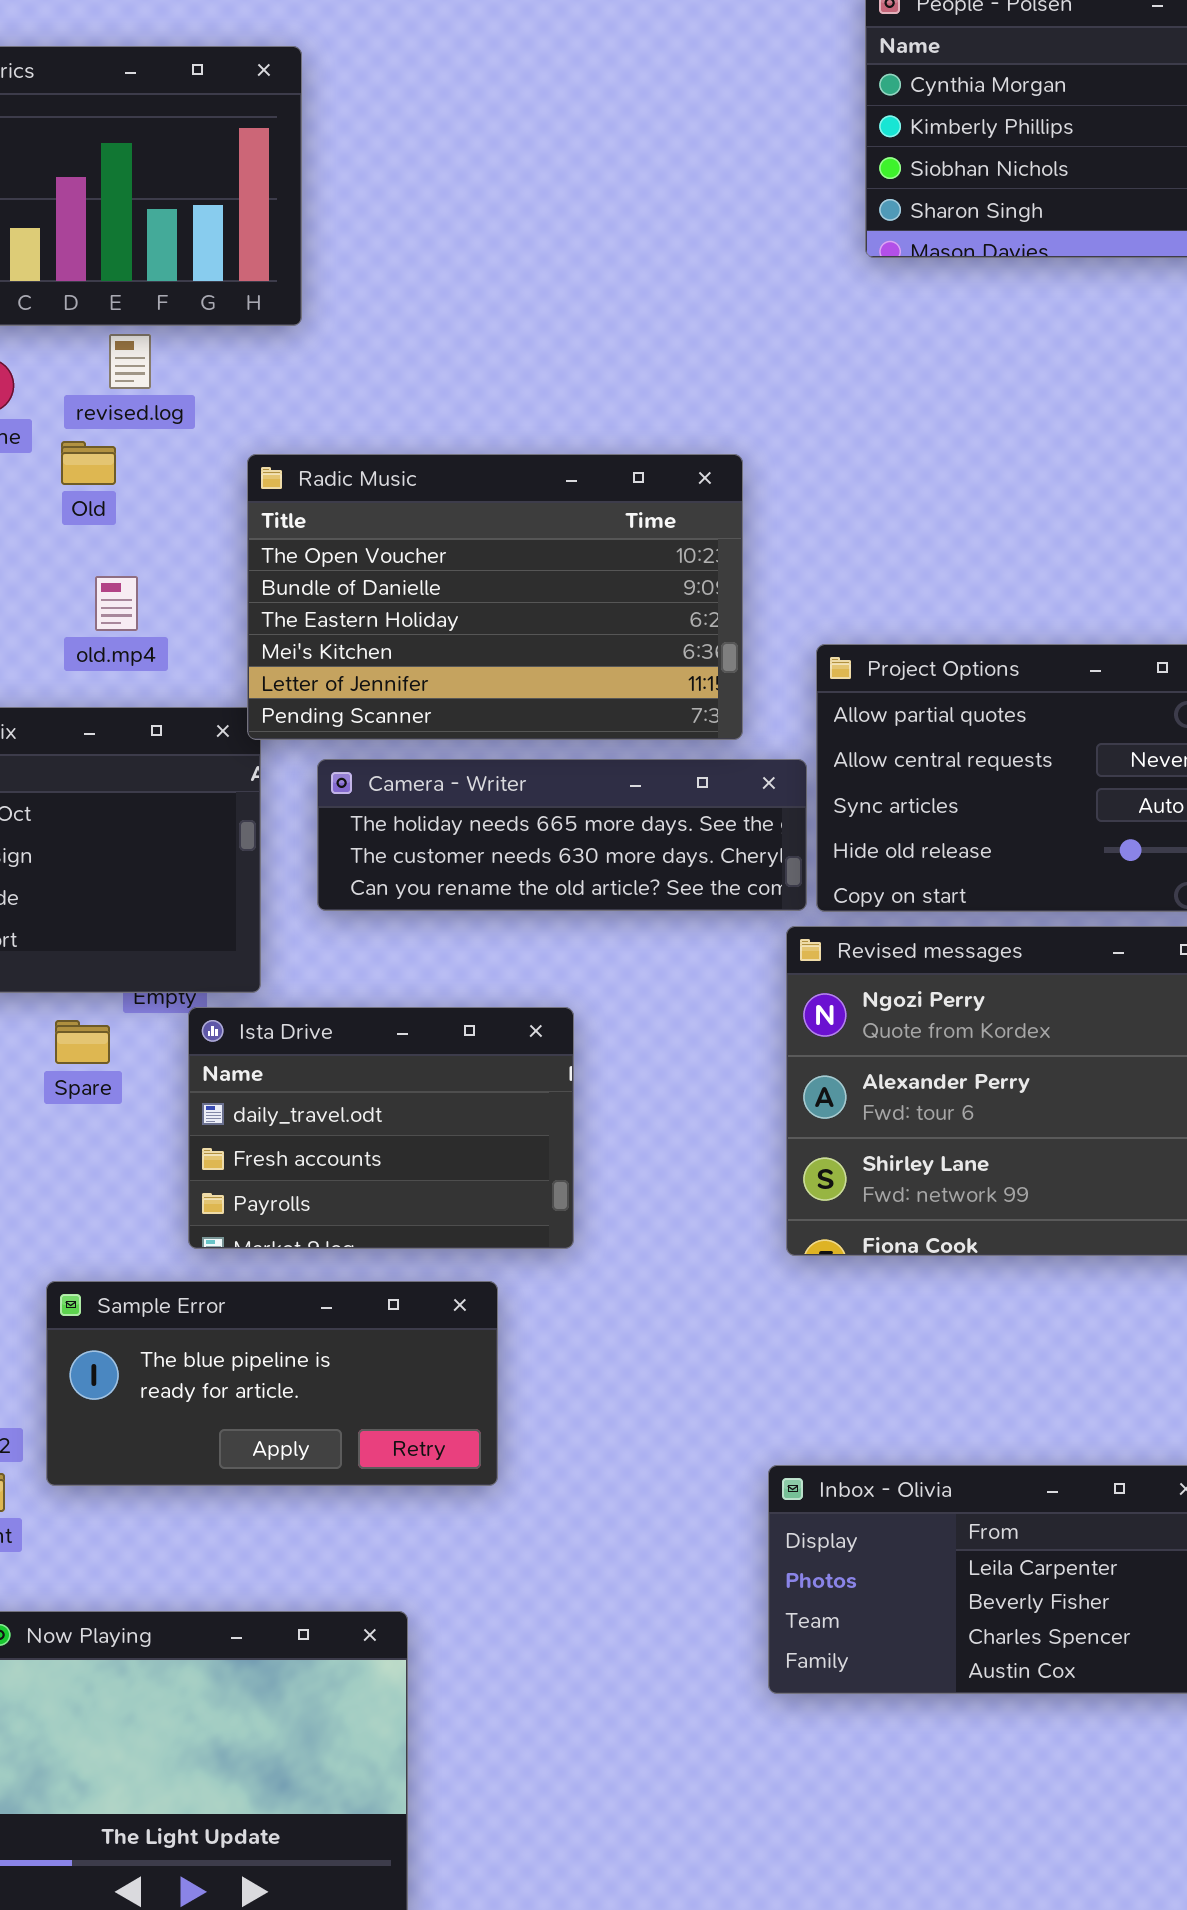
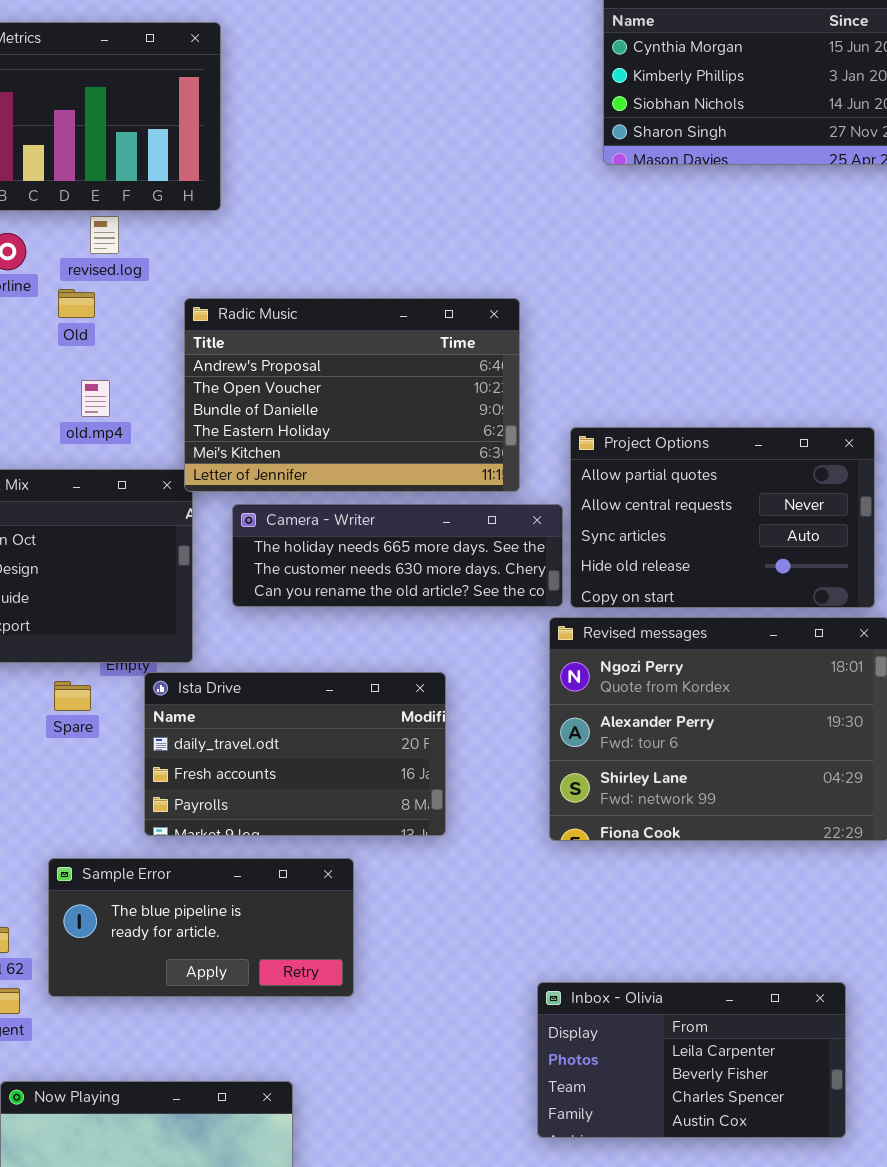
Radic Music: [247,454,743,740] -> [184,298,520,492], scrolled up 1 row
Ista Drive: [188,1007,574,1249] -> [144,672,446,836], resized

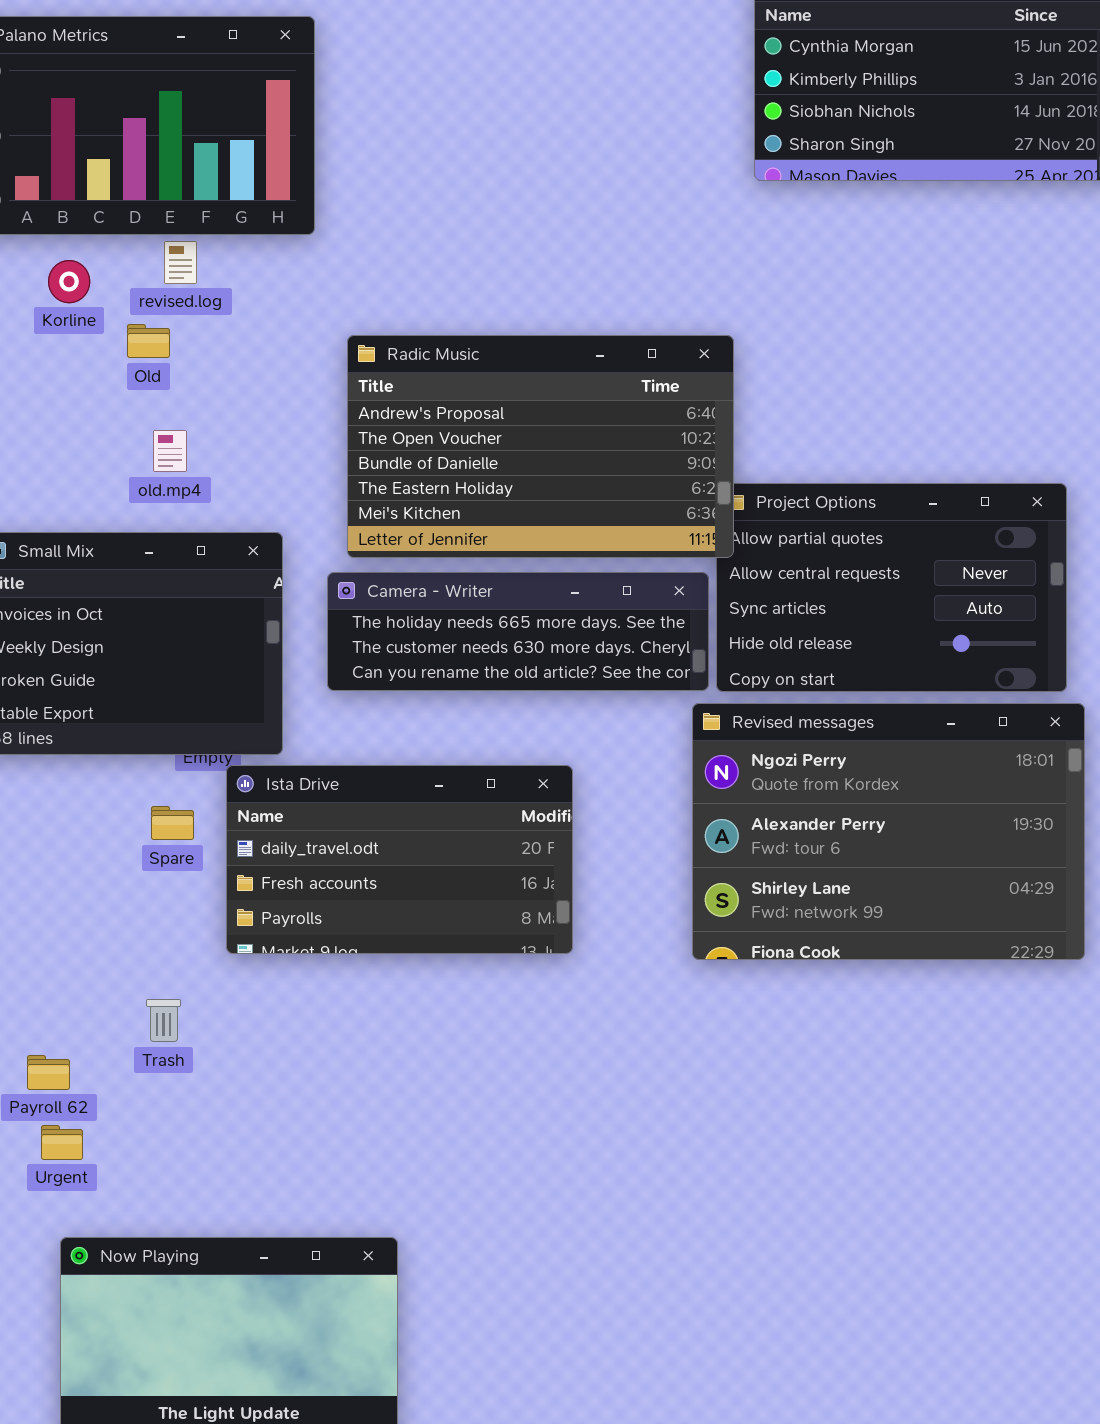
Radic Music: [184,298,520,492] -> [347,335,734,558], moved
Spare: [54,681,91,711] -> [151,806,194,840], moved
Sample Error: [48,858,354,997] -> none, closed
Inbox - Olivia: [537,982,846,1138] -> none, closed

